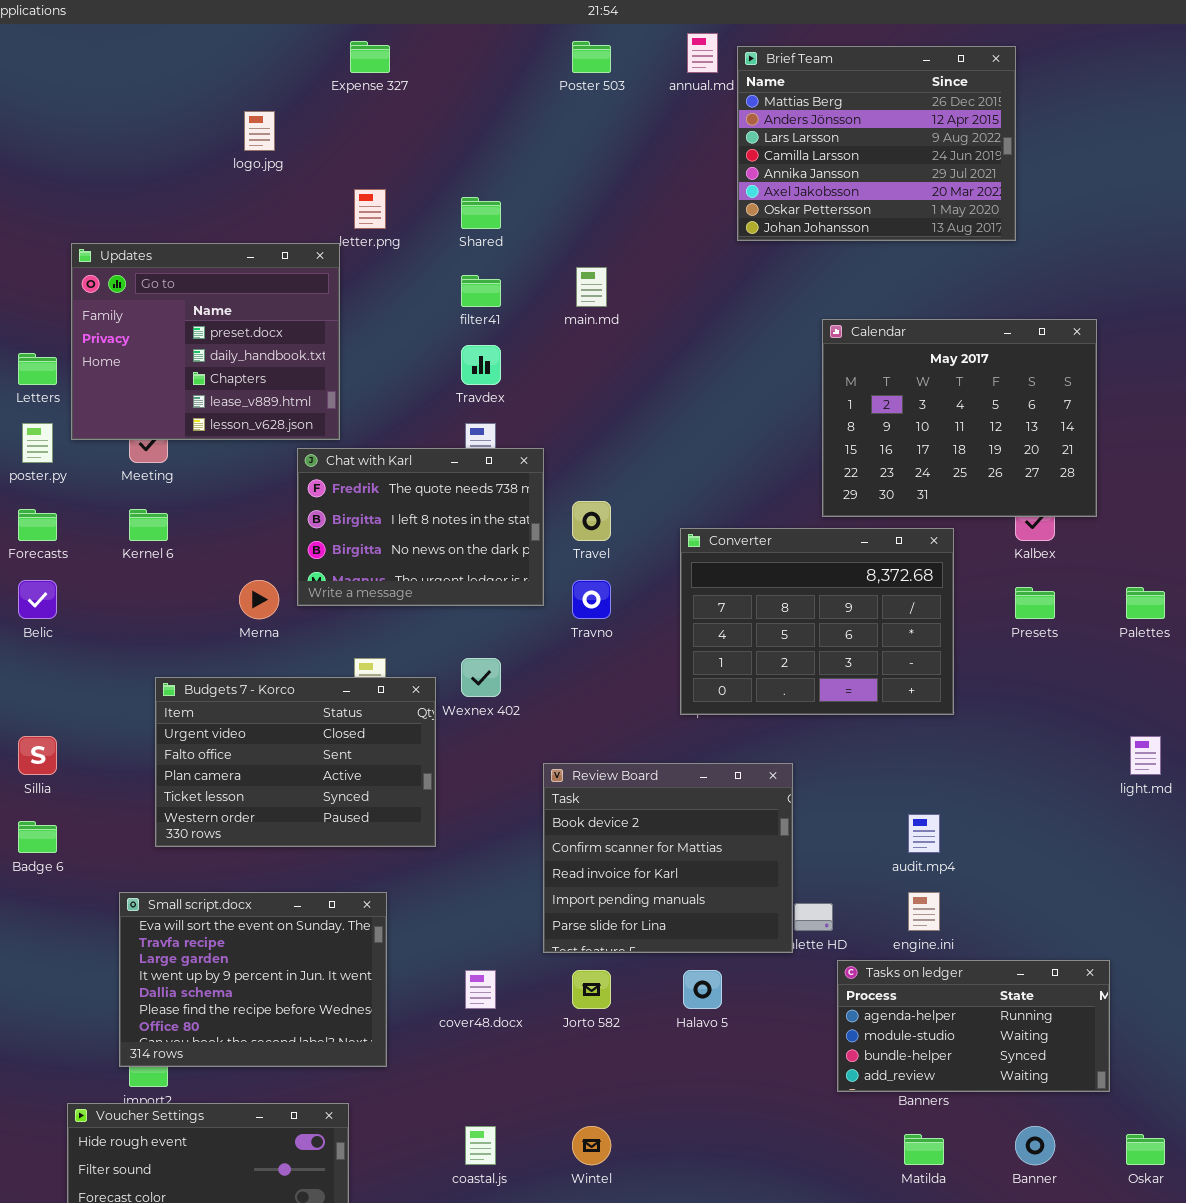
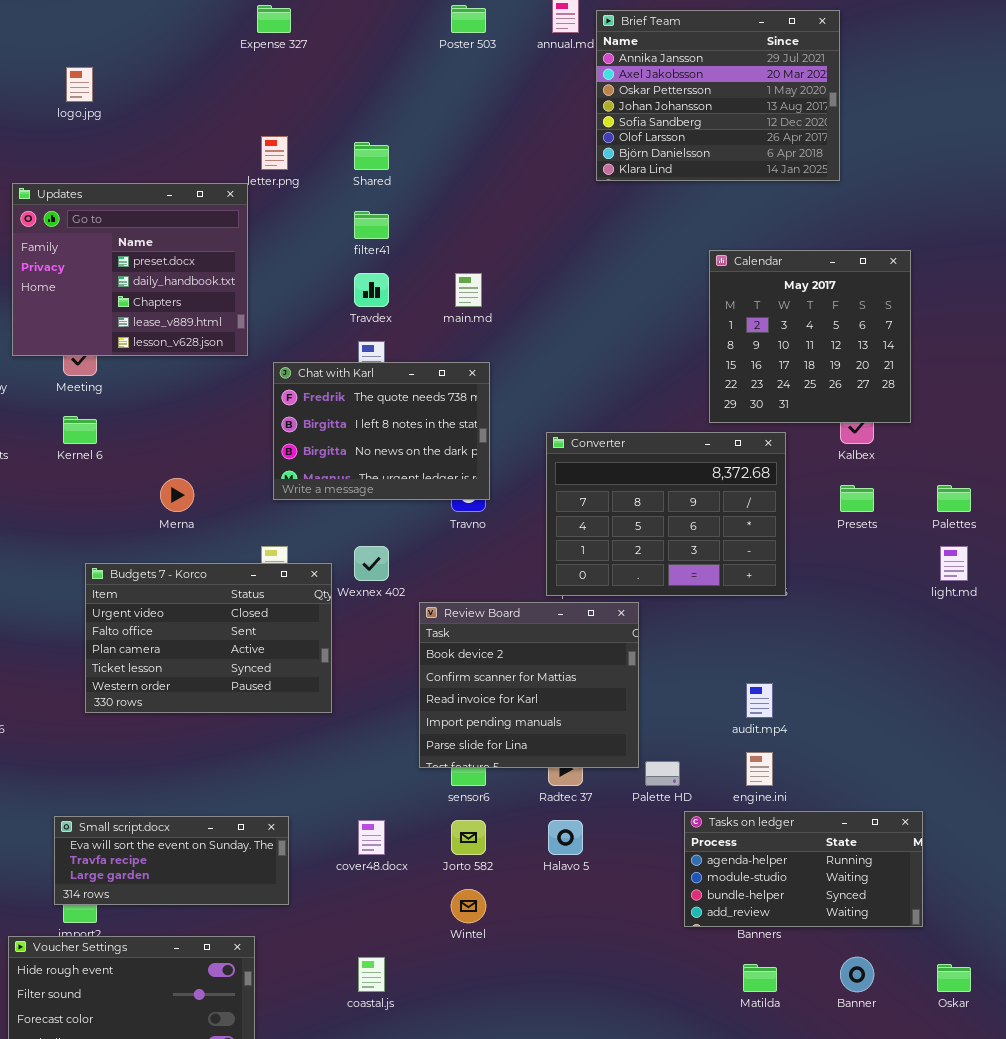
Brief Team: [737,46,1016,241] -> [596,10,840,181], scrolled down 4 rows
logo.jpg: [244,111,275,151] -> [66,67,93,102], moved
main.md: [576,267,607,307] -> [455,273,482,307], moved
Calendar: [822,319,1097,517] -> [709,250,911,423], resized
Chat with Karl: [297,448,544,606] -> [273,362,490,500], moved
light.md: [1130,736,1161,775] -> [940,546,968,581], moved
Review Board: [543,763,793,953] -> [419,602,639,768], moved
Small script.docx: [119,892,387,1067] -> [54,816,289,905], resized
Wintel: [572,1126,611,1165] -> [451,889,486,923], moved

